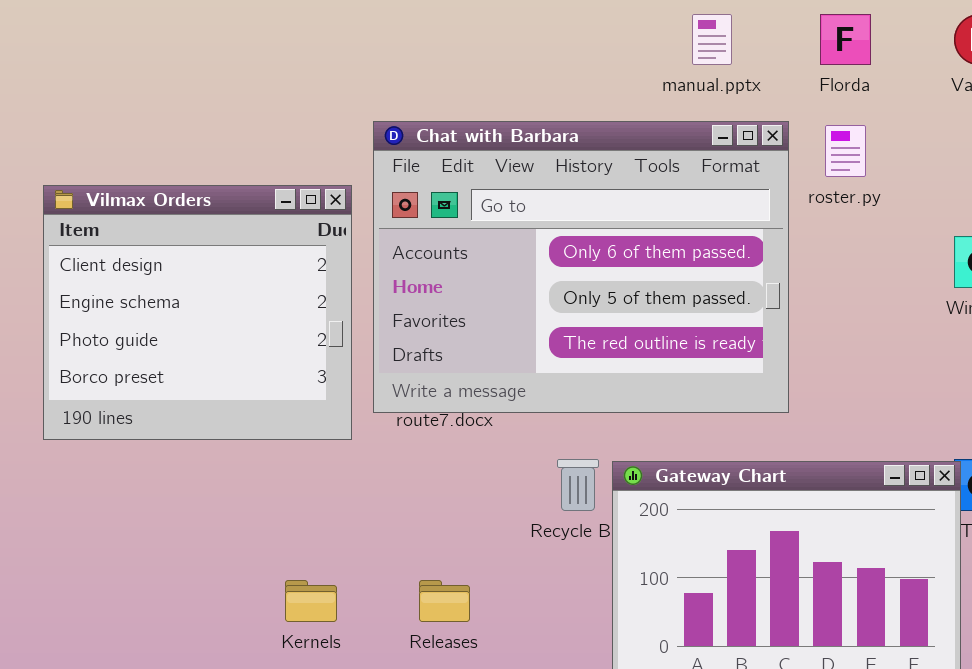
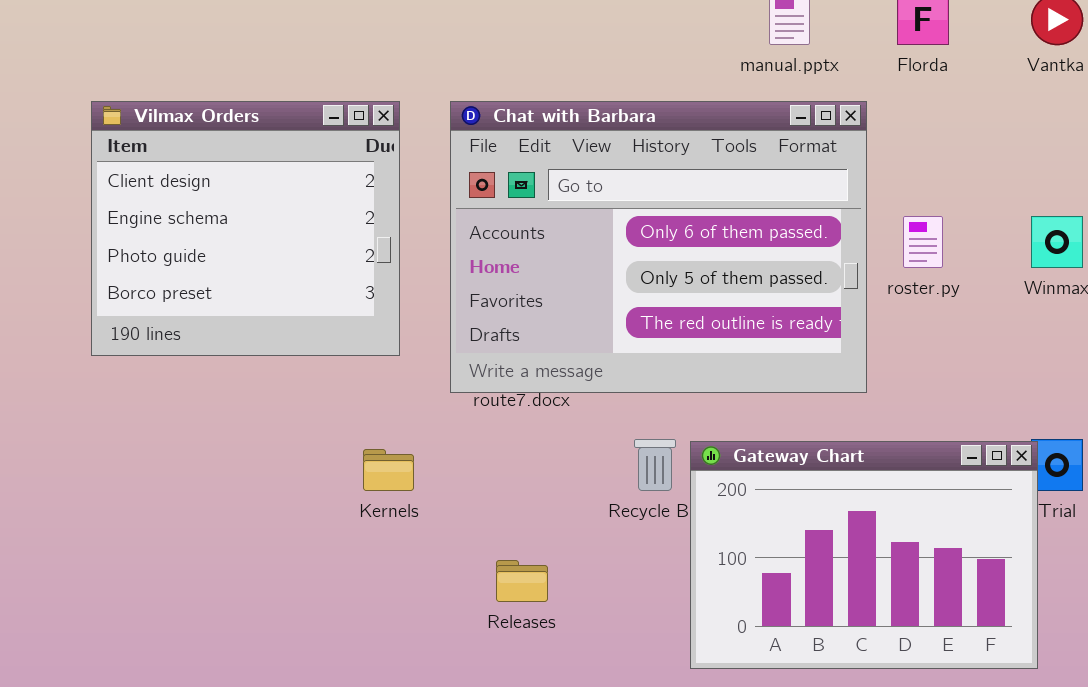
roster.py: [825,125,866,177] -> [903,216,943,268], moved
Vilmax Orders: [43,185,352,440] -> [91,101,400,356], moved
Kernels: [285,580,337,622] -> [363,449,414,491], moved

